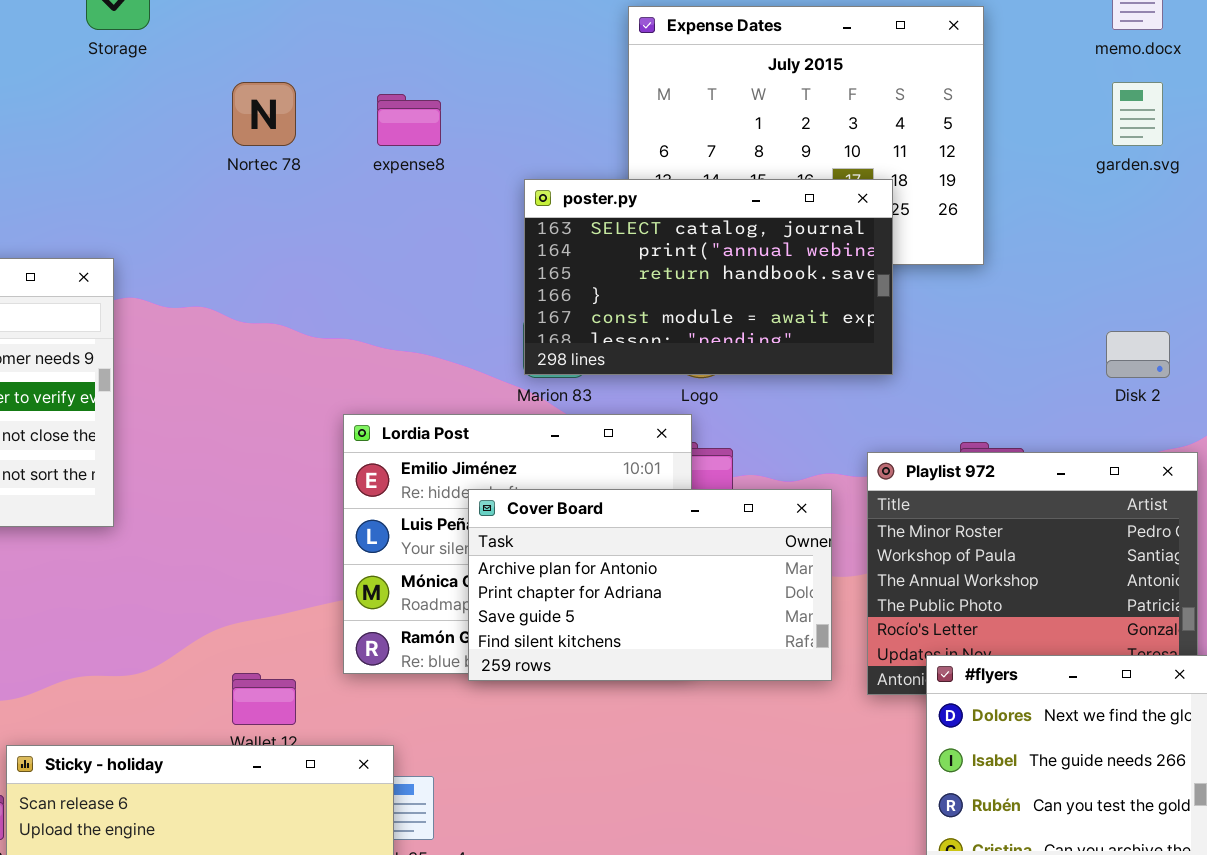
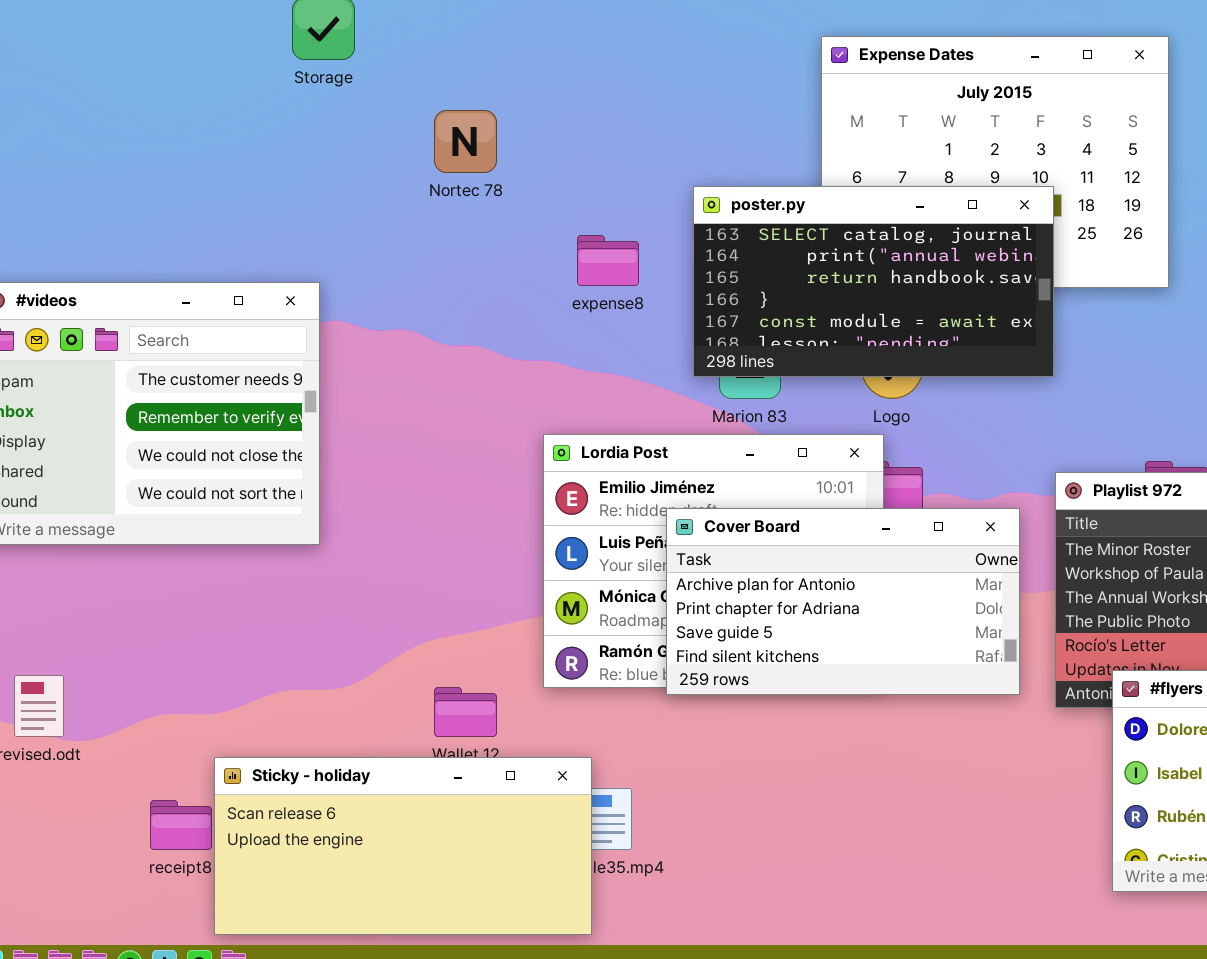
expense8: [377,94,441,146] -> [577,235,639,286], moved
poster.py: [524,179,893,375] -> [693,186,1054,377], moved

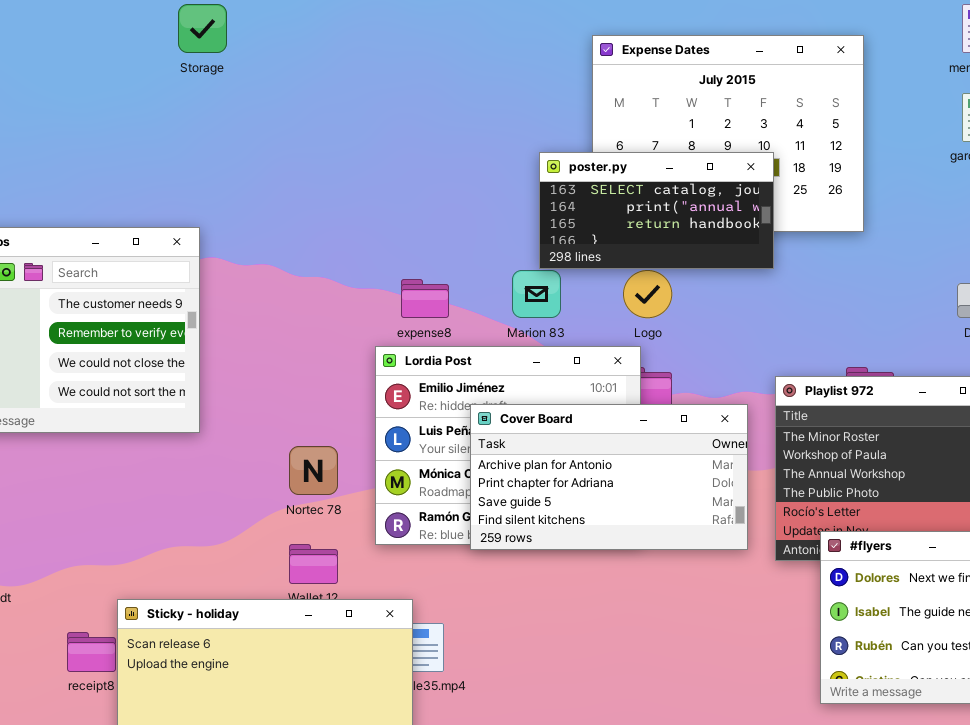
Nortec 78: [434,110,497,173] -> [289,446,338,495], moved
poster.py: [693,186,1054,377] -> [539,152,774,269], resized
expense8: [577,235,639,286] -> [401,279,449,318], moved

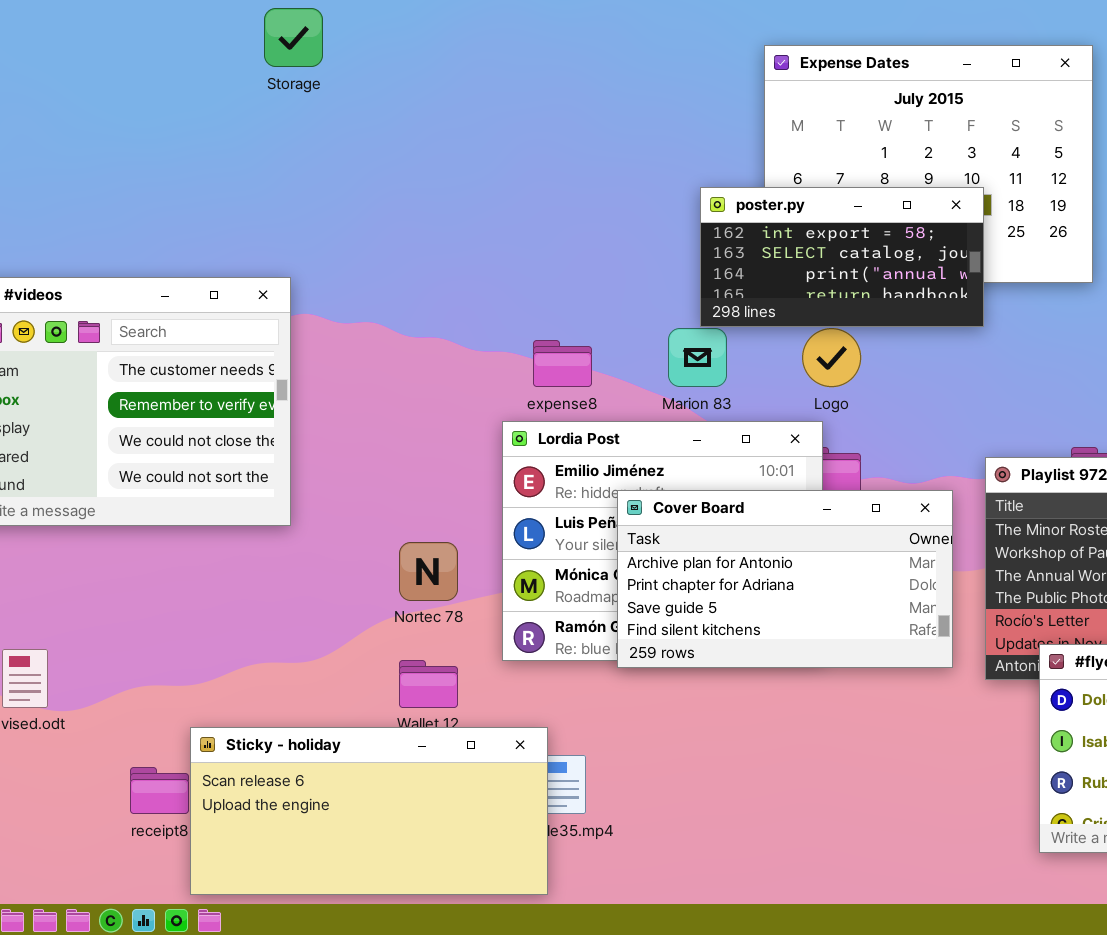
poster.py: [539,152,774,269] -> [700,187,984,327], scrolled up 1 row

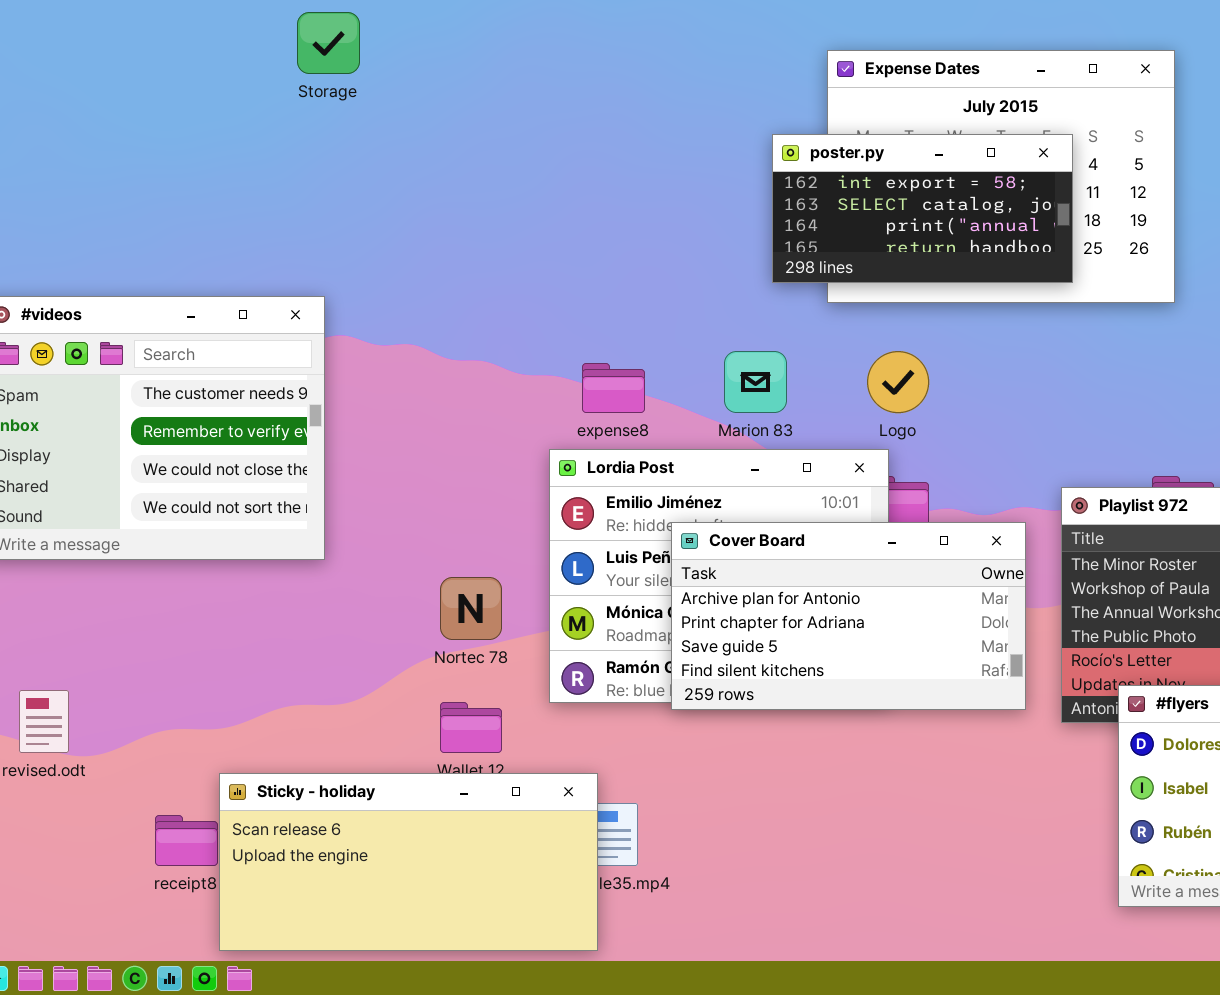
poster.py: [700,187,984,327] -> [772,134,1073,283], moved

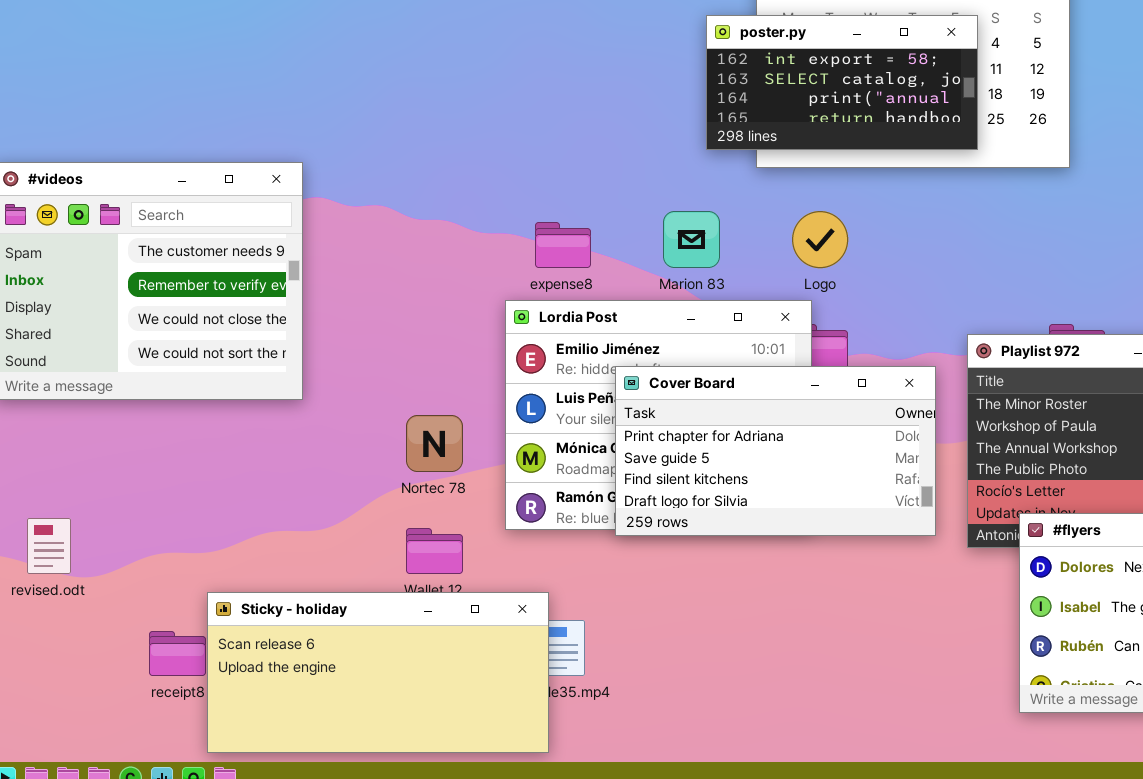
Cover Board: [671,522,1026,710] -> [615,366,936,536], scrolled down 1 row

